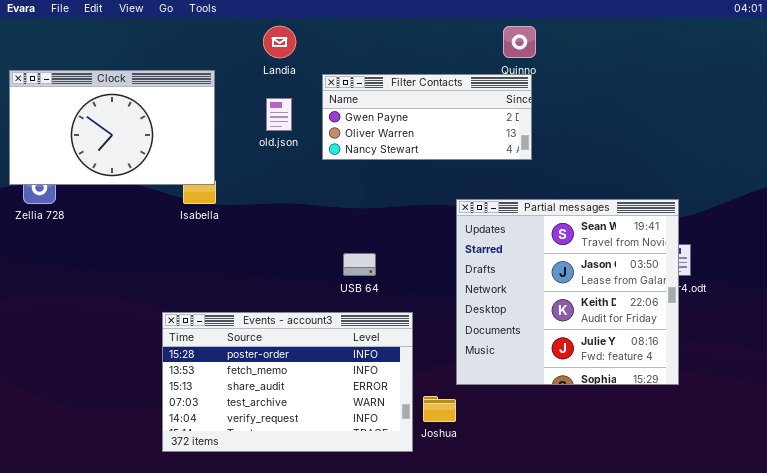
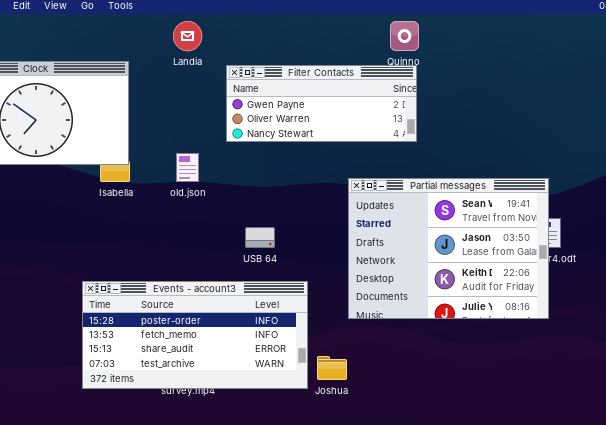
old.json: [266,98,292,131] -> [176,153,199,182], moved
Partial messages: [456,199,679,385] -> [348,178,549,319], resized
Events - account3: [162,312,413,452] -> [82,281,308,389], resized

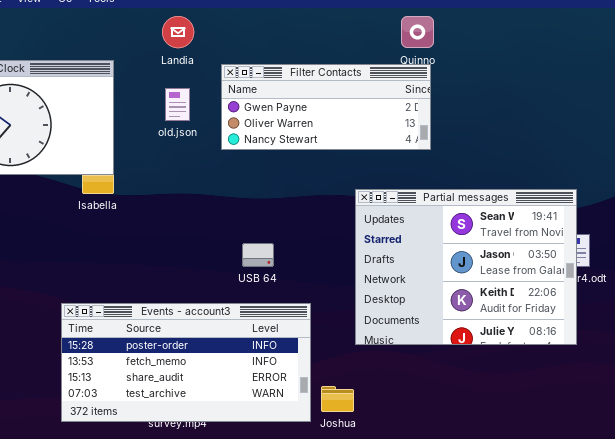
old.json: [176,153,199,182] -> [165,88,190,121], moved

